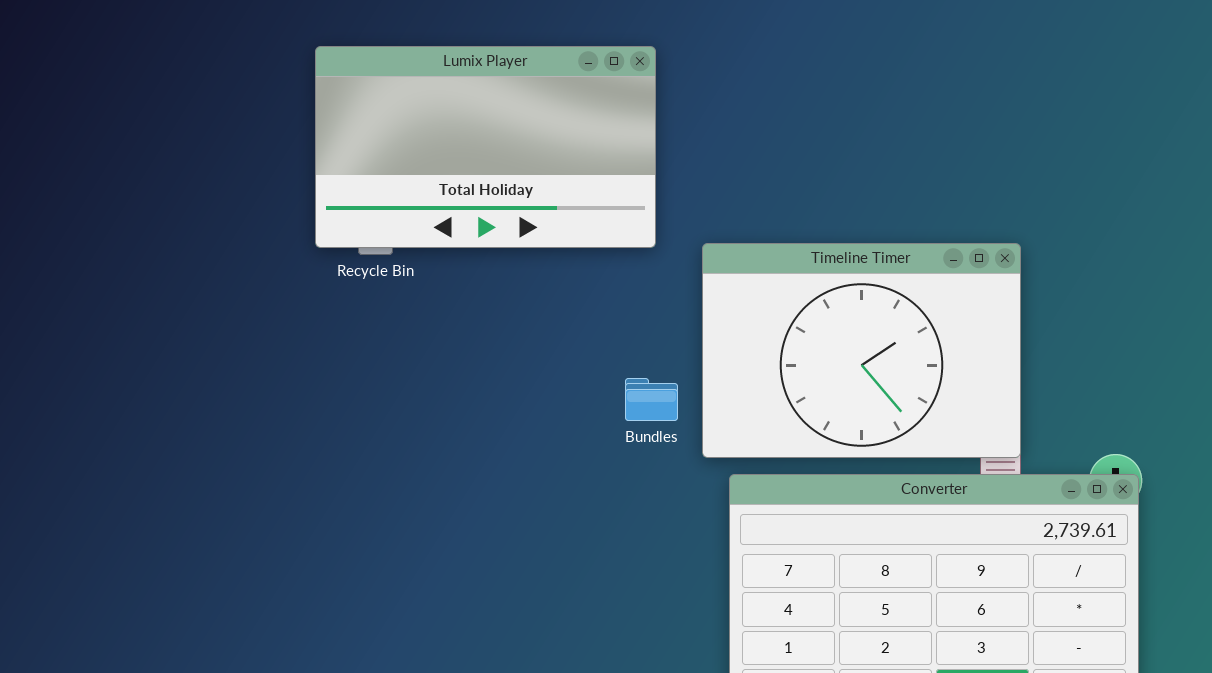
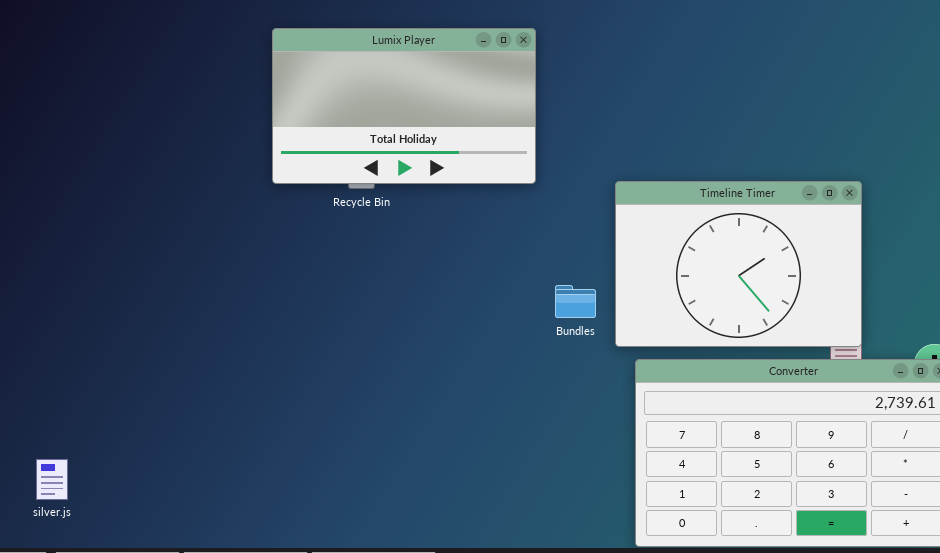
Lumix Player: [315,46,656,248] -> [272,28,536,184], moved

